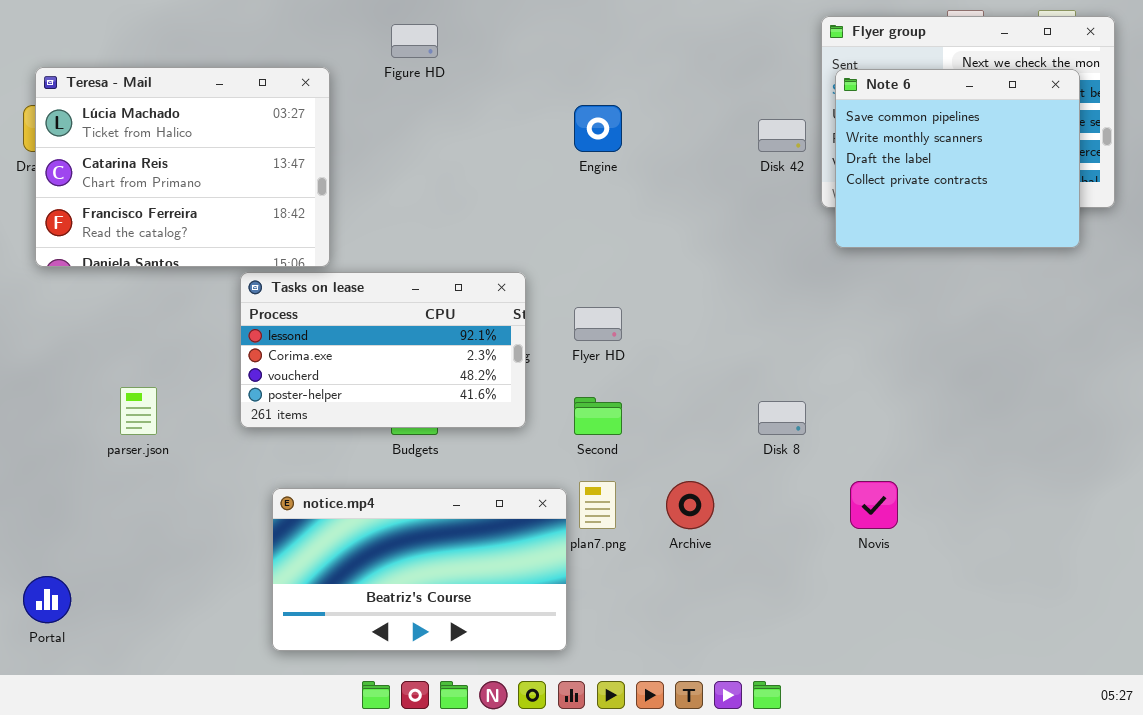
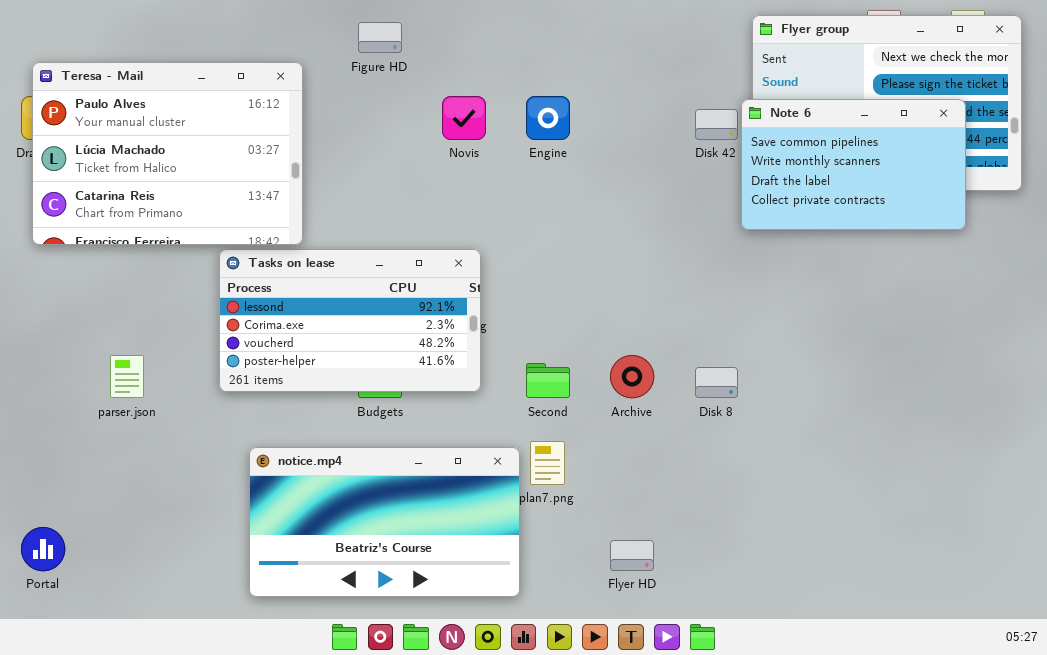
Teresa - Mail: [35,67,330,267] -> [32,62,303,245], scrolled up 1 row
Note 6: [835,69,1080,248] -> [741,99,966,230], moved, resized
Flyer HD: [574,307,622,341] -> [610,540,654,571], moved
Archive: [666,481,714,529] -> [610,355,654,398], moved
Novis: [850,481,898,529] -> [442,96,486,140], moved

